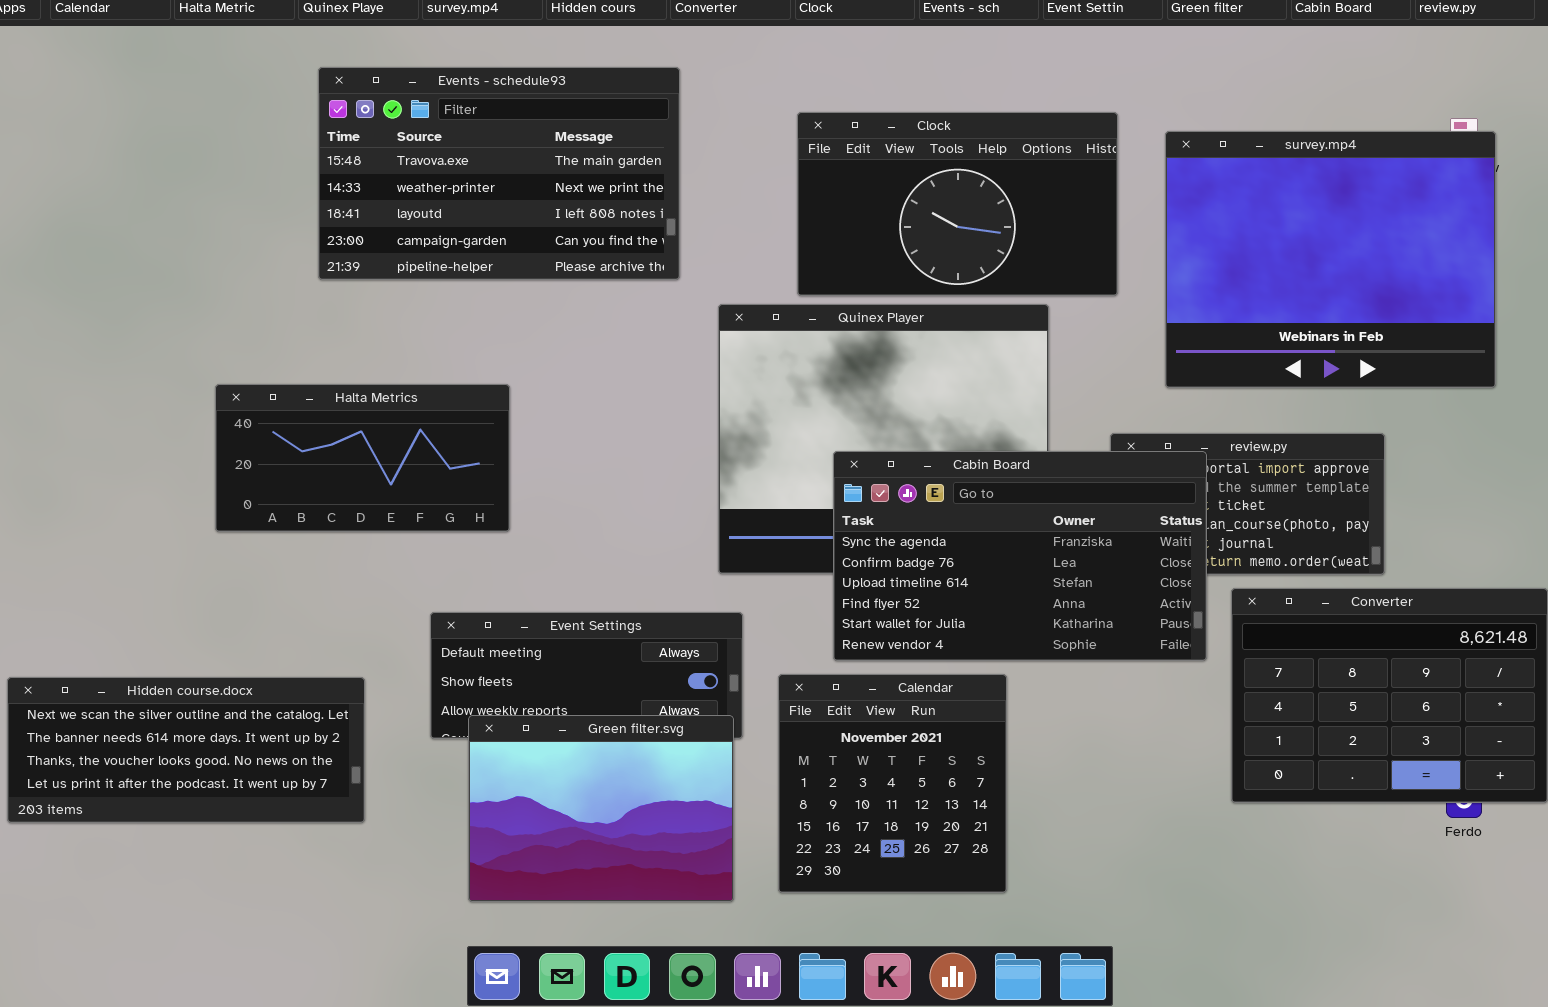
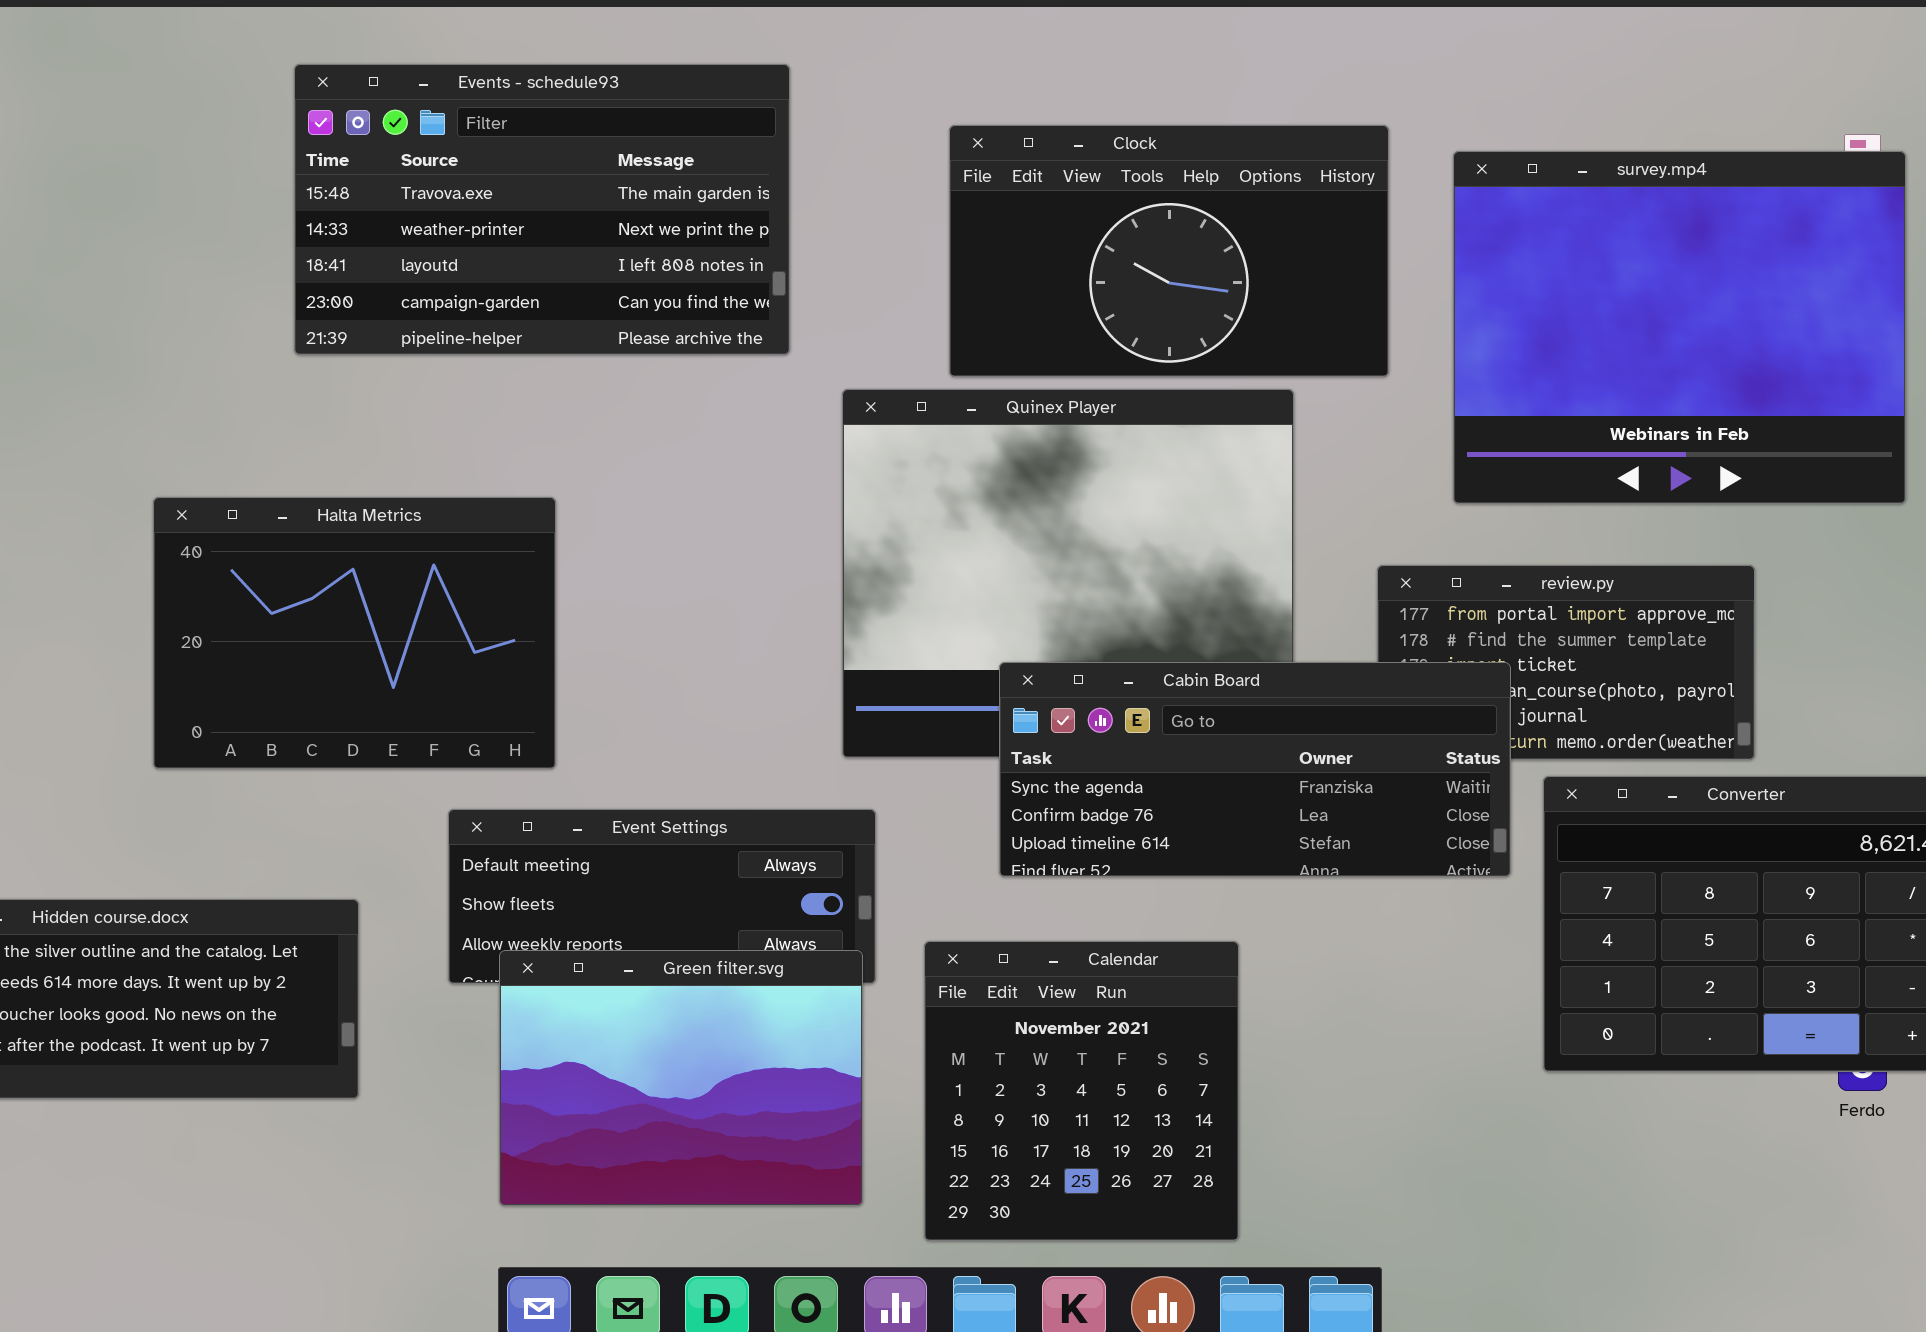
Halta Metrics: [215,384,510,532] -> [153,497,556,769], resized
Cabin Board: [833,451,1207,661] -> [999,662,1511,877], resized
Calendar: [778,674,1007,893] -> [924,941,1239,1241], moved

